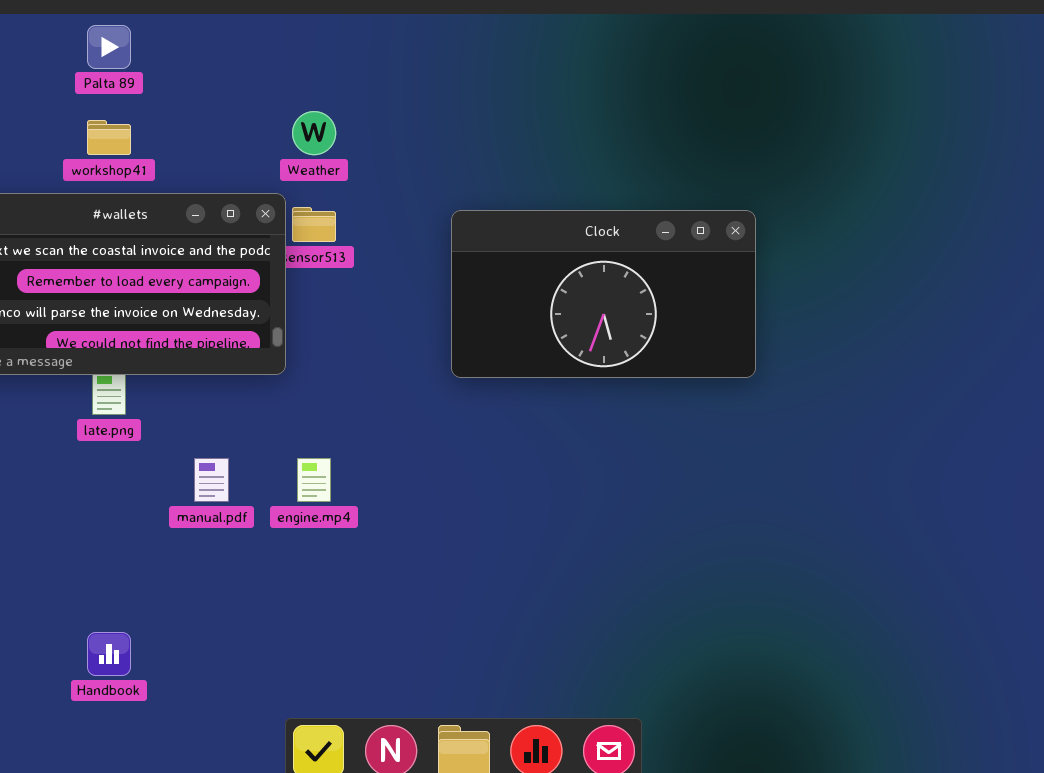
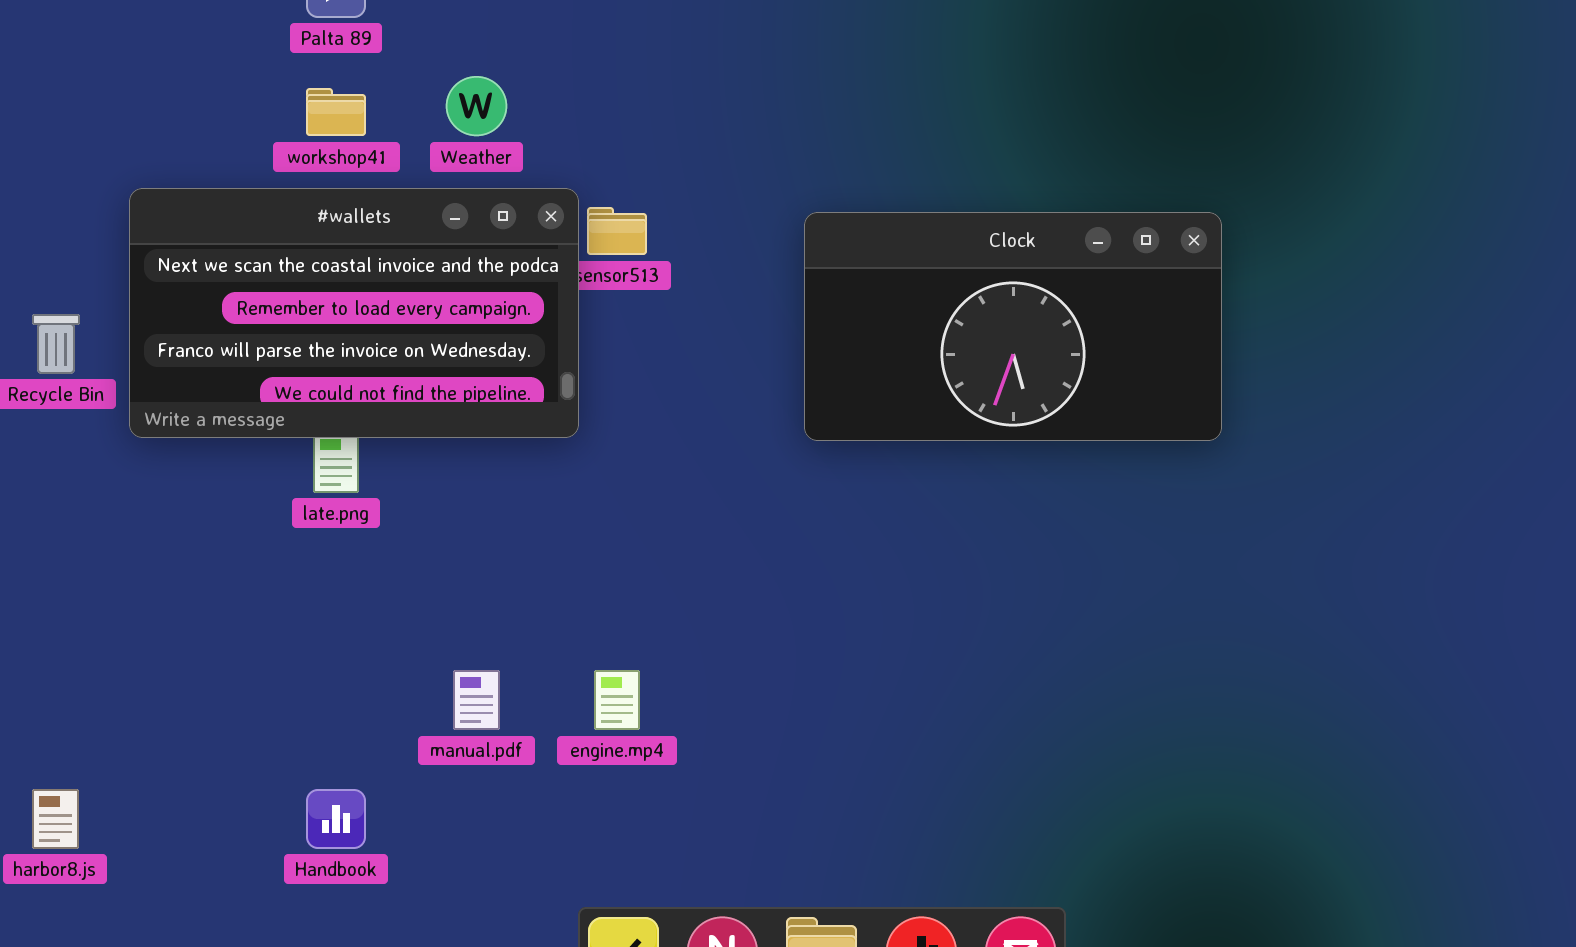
Weather: [292,111,336,155] -> [446,76,507,136], moved
manual.pdf: [194,458,229,502] -> [453,670,500,730], moved
engine.mp4: [297,458,331,502] -> [594,670,640,730], moved

